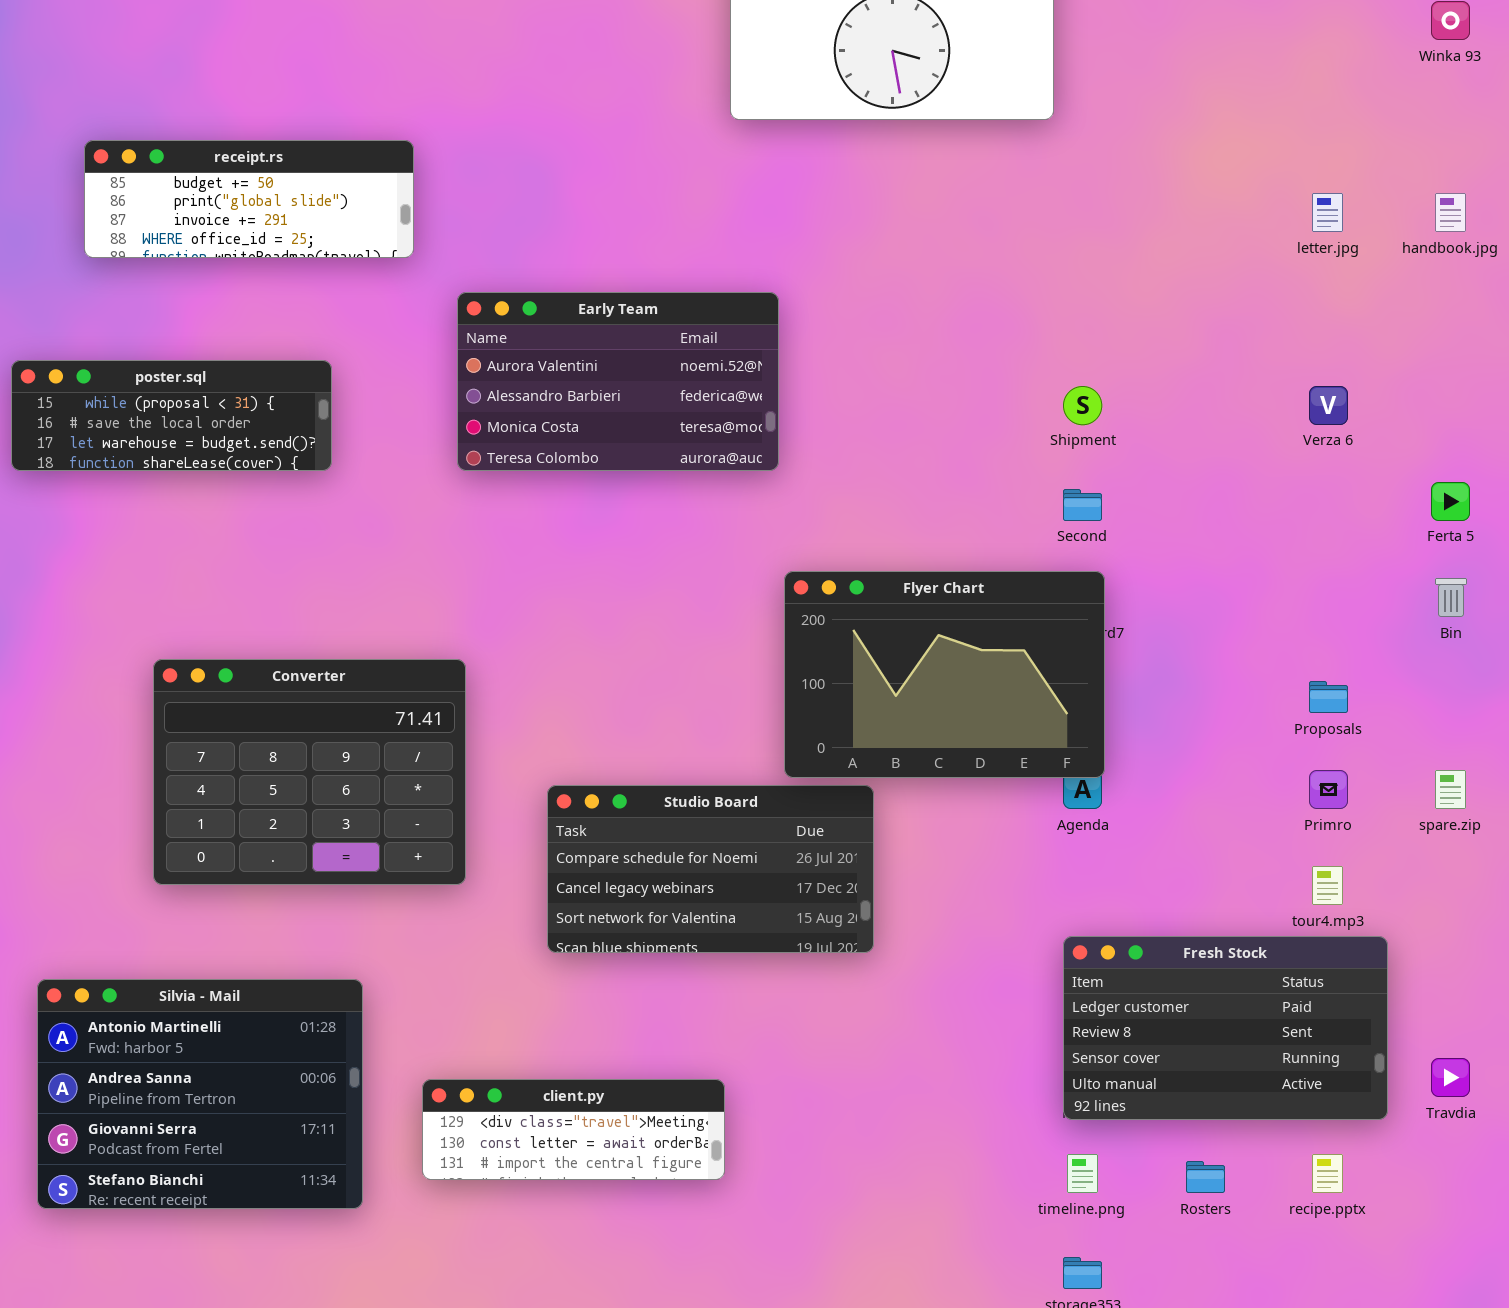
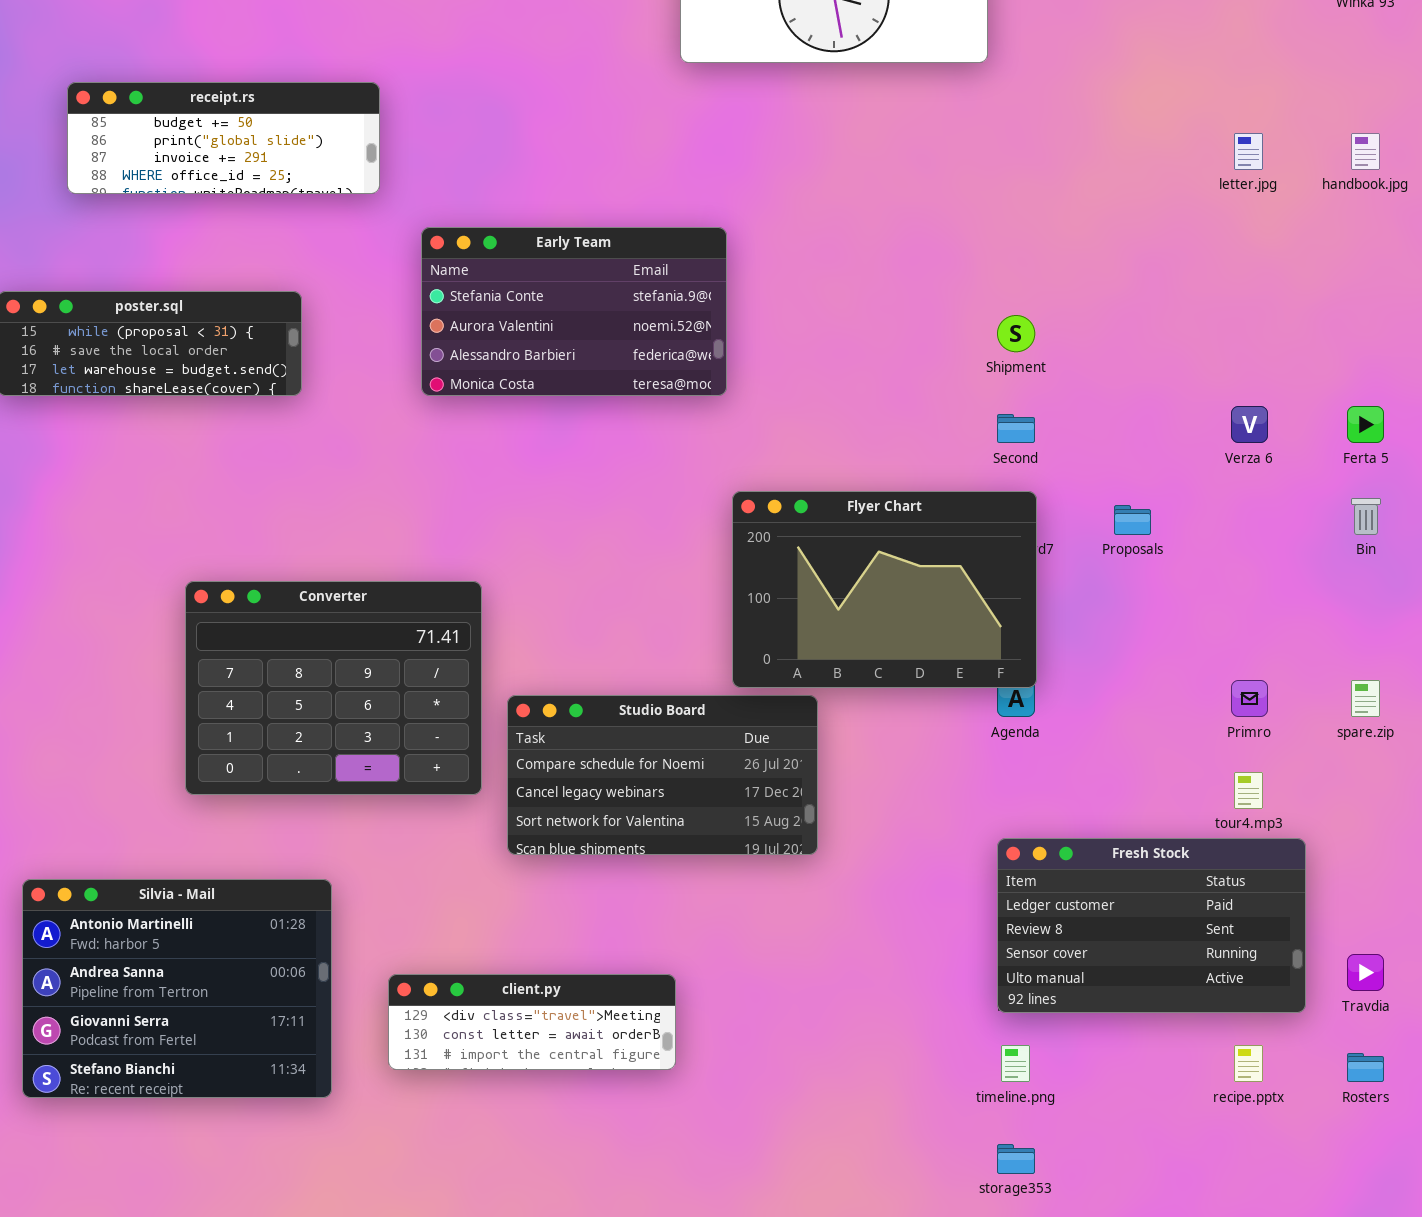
Early Team: [457,292,779,471] -> [421,227,727,396], scrolled up 1 row
Verza 6: [1309,386,1348,425] -> [1231,406,1268,443], moved
Converter: [153,659,466,885] -> [185,581,482,795], moved
Proposals: [1309,681,1348,713] -> [1114,505,1151,535], moved
Rosters: [1186,1161,1225,1193] -> [1347,1053,1384,1082], moved

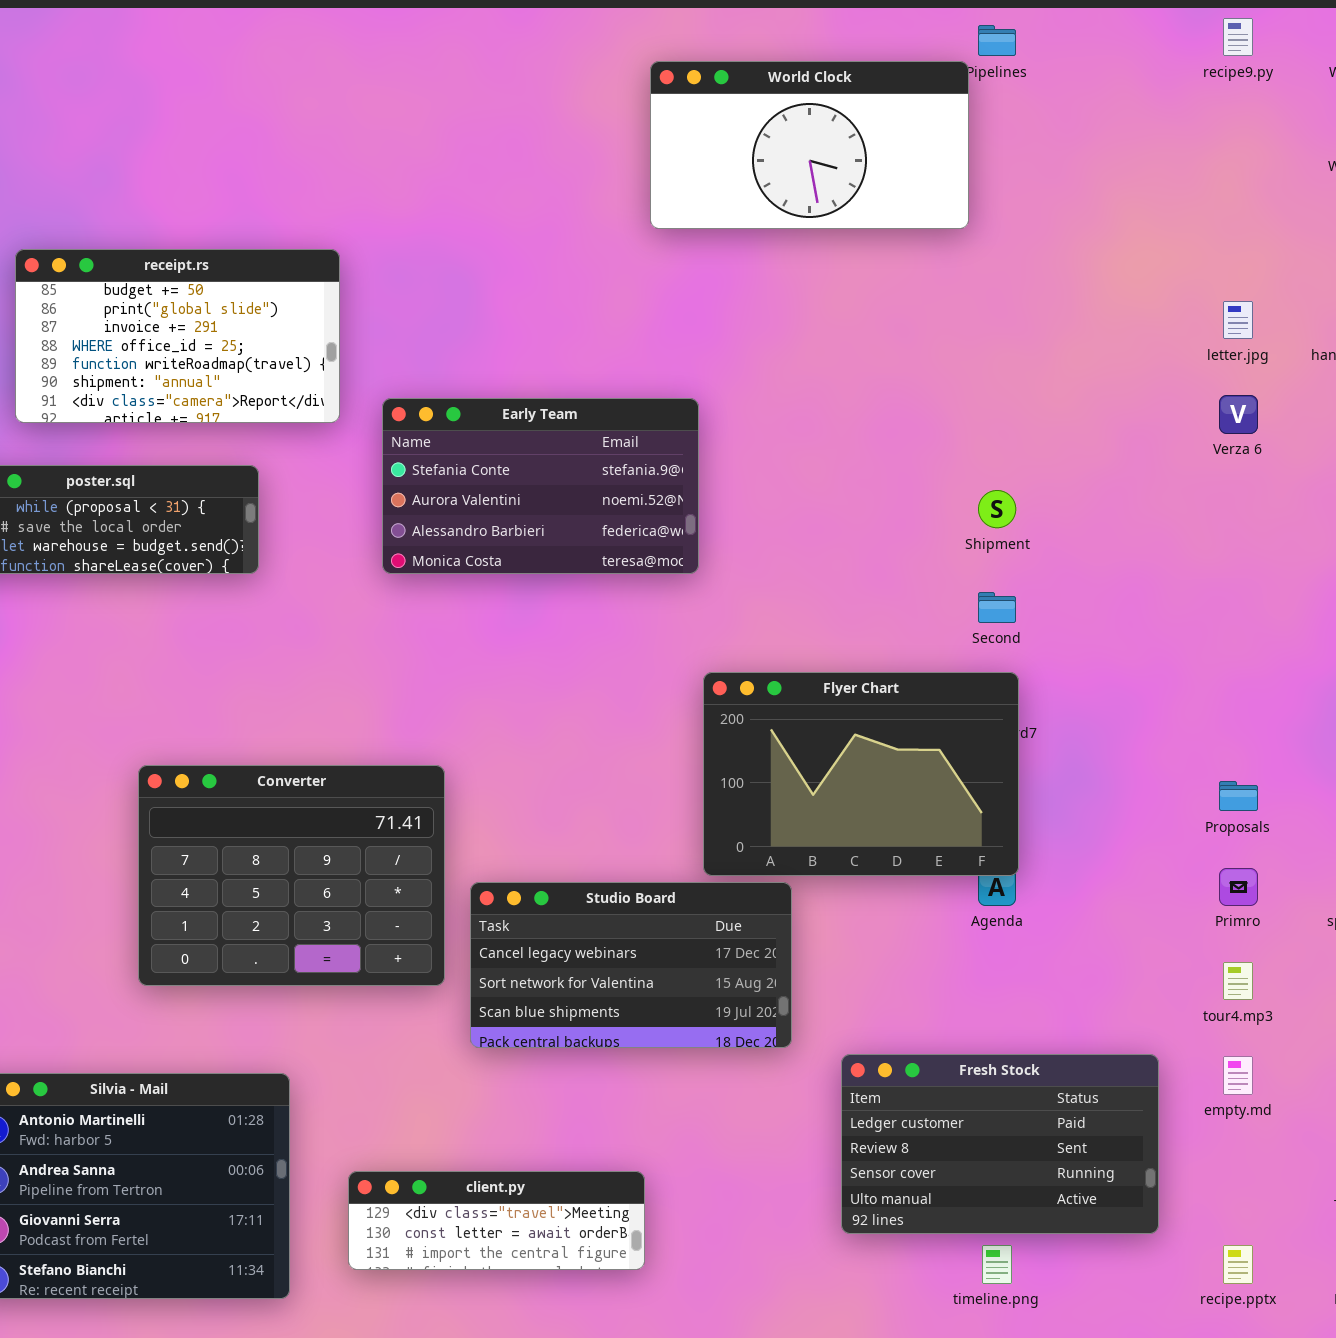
receipt.rs: [67,82,380,194] -> [15,249,340,423], resized
Verza 6: [1231,406,1268,443] -> [1219,395,1258,434], moved
Proposals: [1114,505,1151,535] -> [1219,781,1258,811], moved
Studio Board: [507,695,818,855] -> [470,882,792,1048], scrolled down 1 row
Fresh Stock: [997,838,1306,1013] -> [841,1054,1159,1234], moved

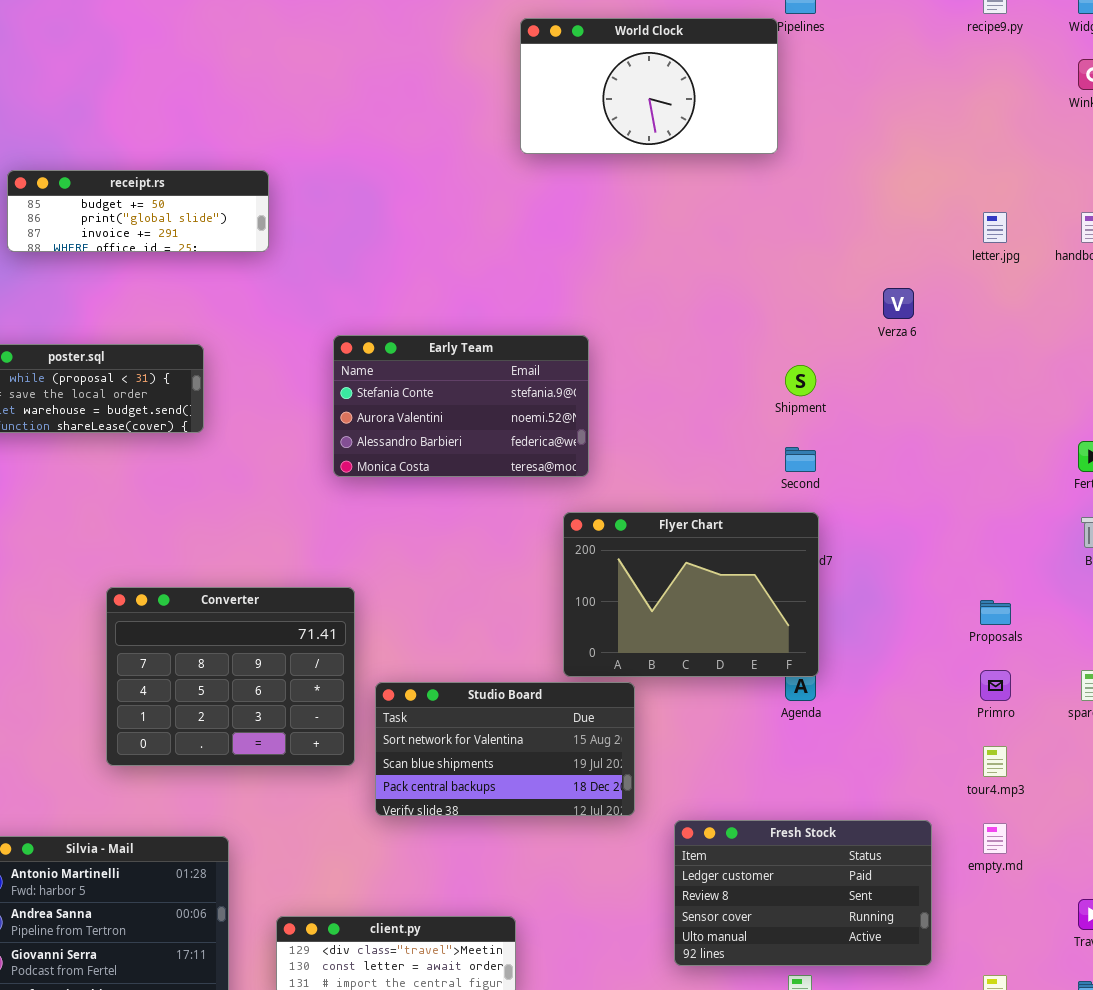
receipt.rs: [15,249,340,423] -> [7,170,269,252], resized
Verza 6: [1219,395,1258,434] -> [883,288,914,319], moved
Early Team: [382,398,699,574] -> [333,335,589,477], moved
Studio Board: [470,882,792,1048] -> [375,682,635,816], scrolled down 1 row

